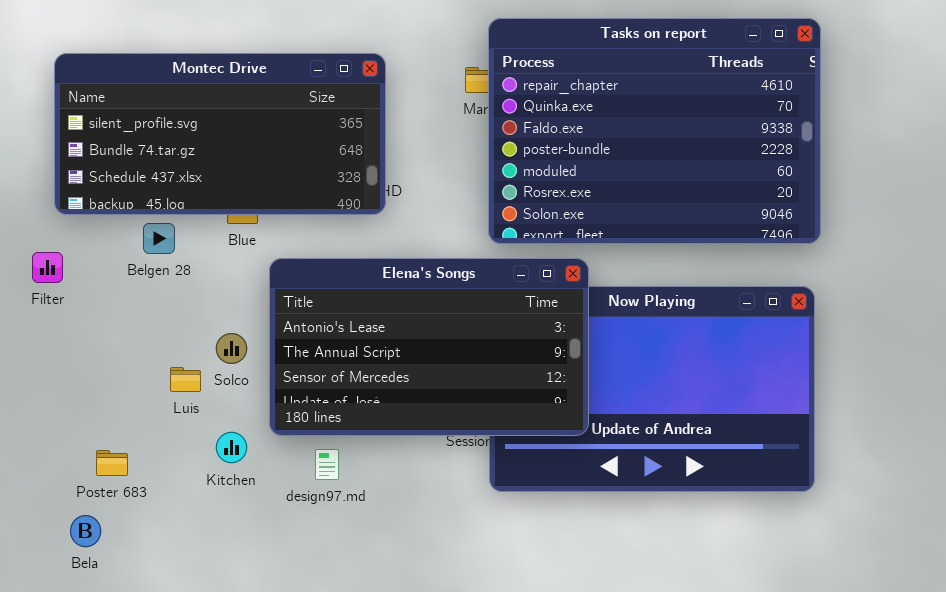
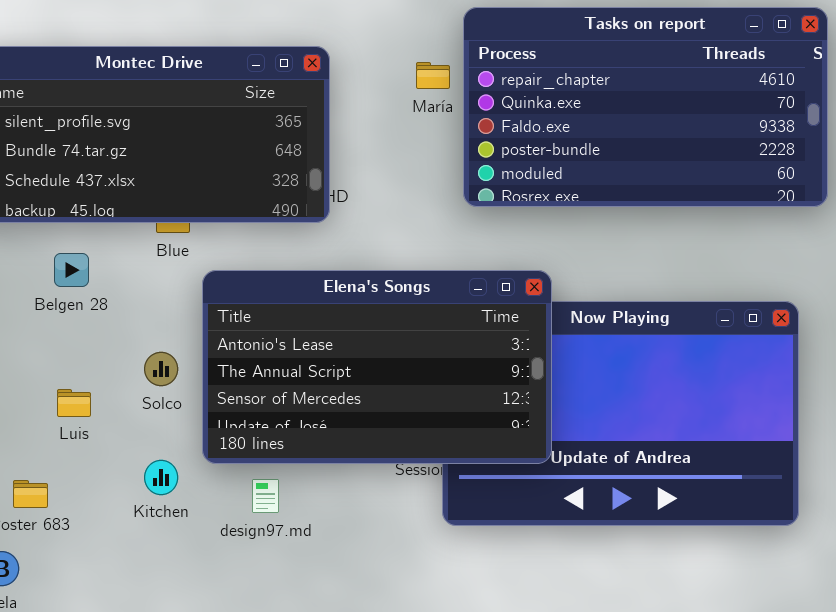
Tasks on report: [488,18,821,244] -> [463,7,828,207], moved, resized
Belgen 28: [143,223,175,254] -> [54,253,89,287], moved
Luis: [170,367,201,392] -> [57,389,91,417], moved

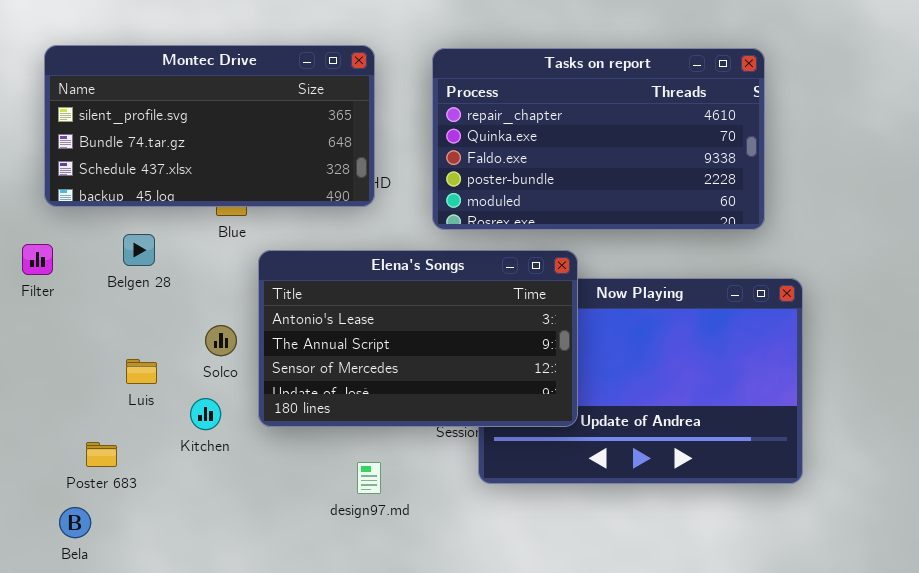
Tasks on report: [463,7,828,207] -> [432,48,765,230], moved
Kitchen: [144,460,178,495] -> [190,398,221,430], moved
design97.md: [252,479,279,513] -> [357,462,381,494], moved

